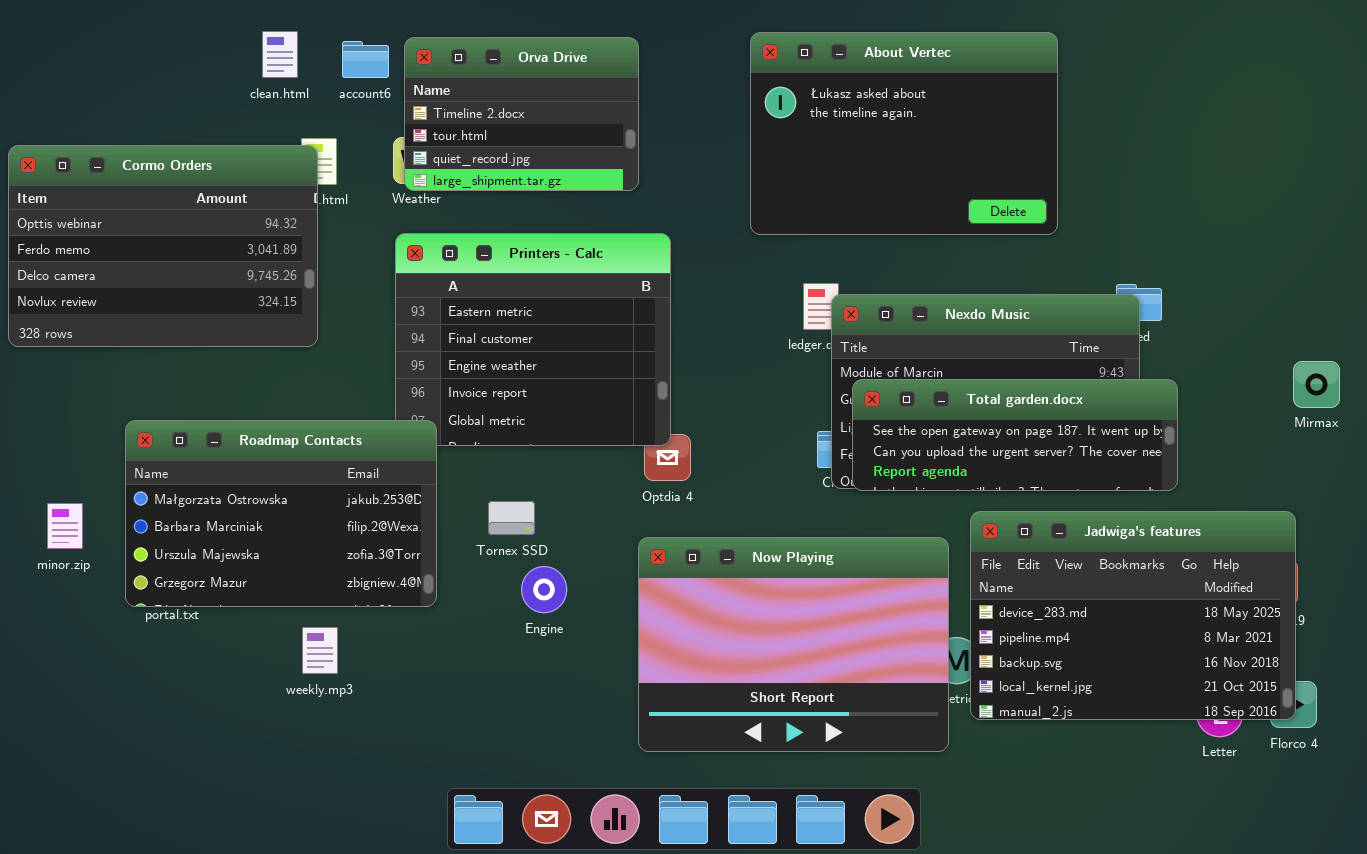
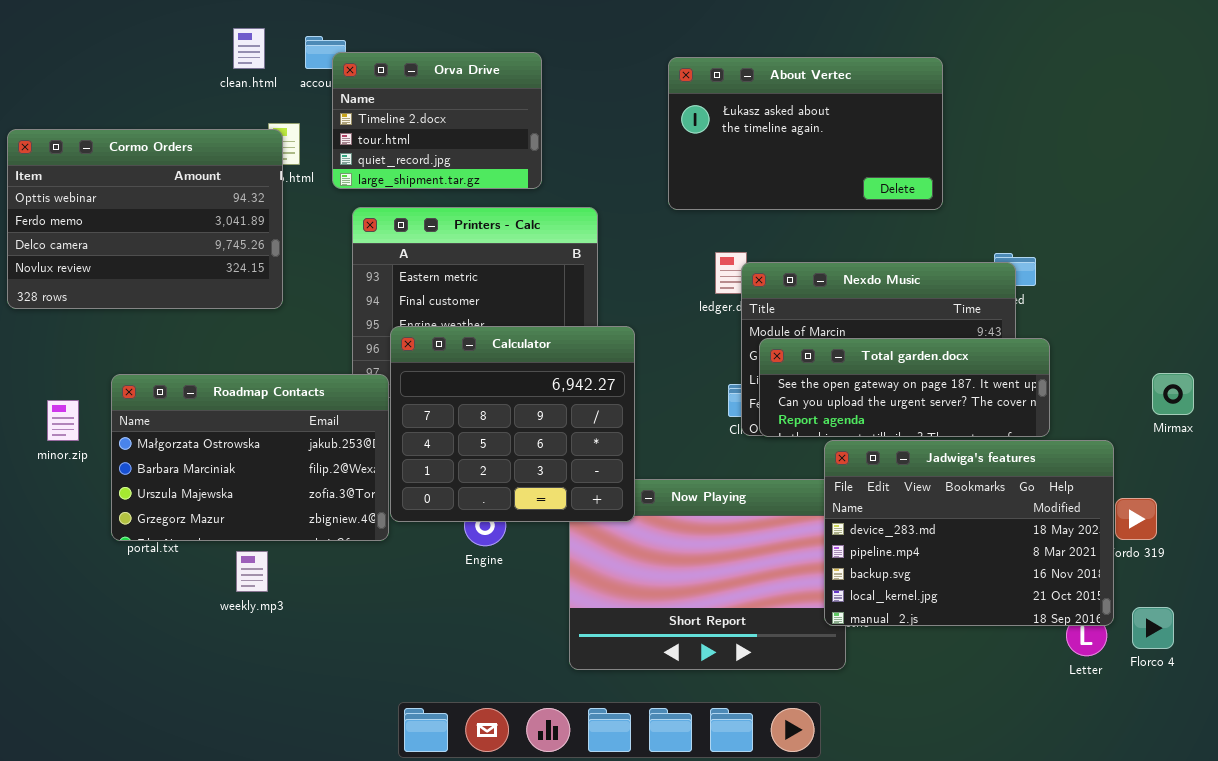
About Vertec: [750,32,1058,235] -> [668,57,943,210], resized
Orva Drive: [404,37,639,191] -> [332,52,542,189], moved
Mirmax: [1293,361,1340,408] -> [1152,373,1194,415], moved
Calculator: none -> [390,326,635,522], opened
minor.zip: [47,503,83,549] -> [47,400,79,441], moved
Jadwiga's features: [970,511,1296,720] -> [824,440,1114,626], moved
weekly.mp3: [302,627,338,674] -> [236,551,268,592], moved

